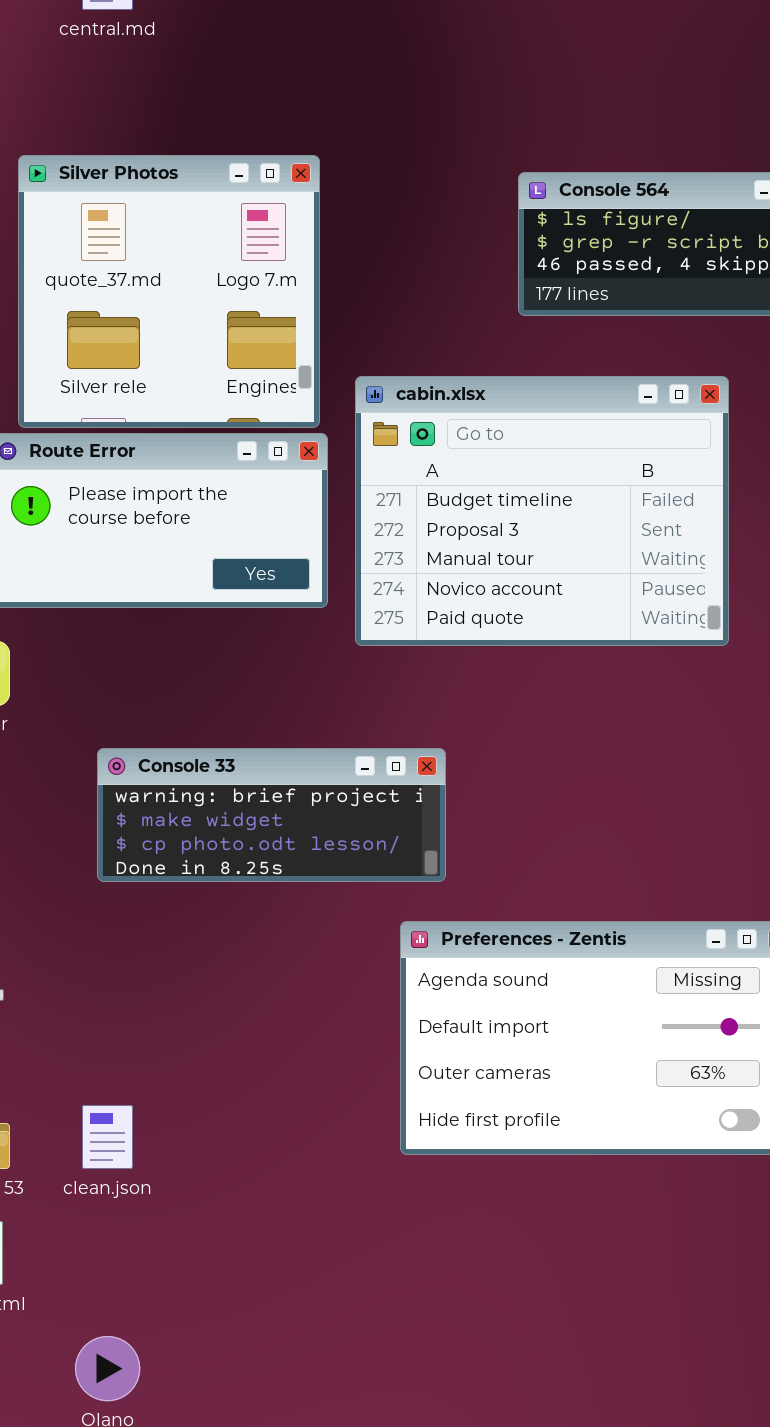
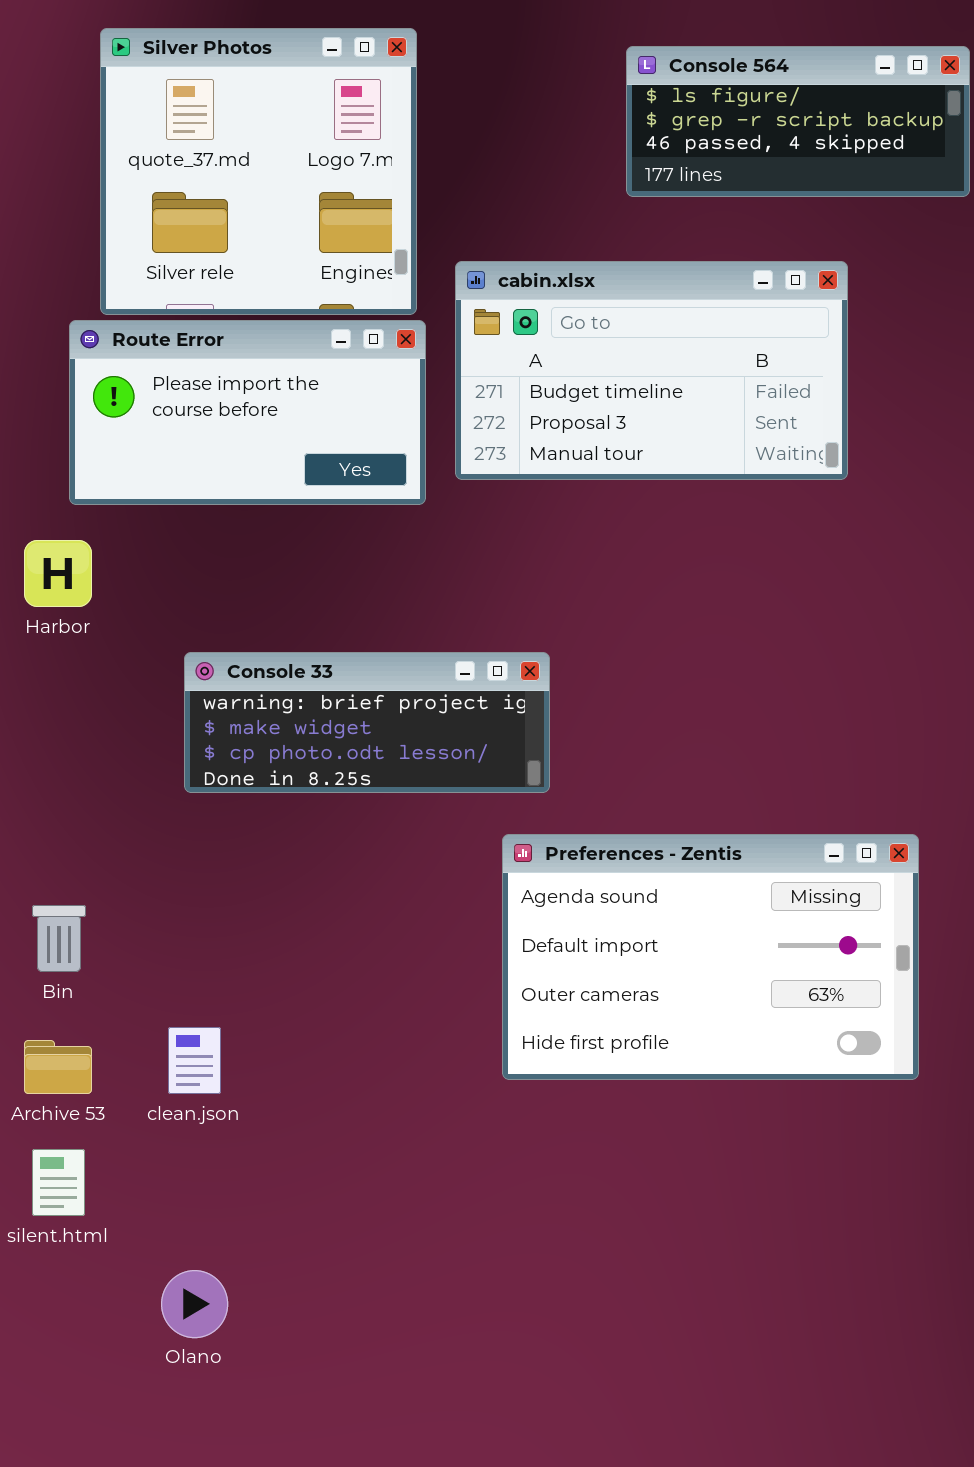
cabin.xlsx: [355,376,729,646] -> [455,261,848,480], resized

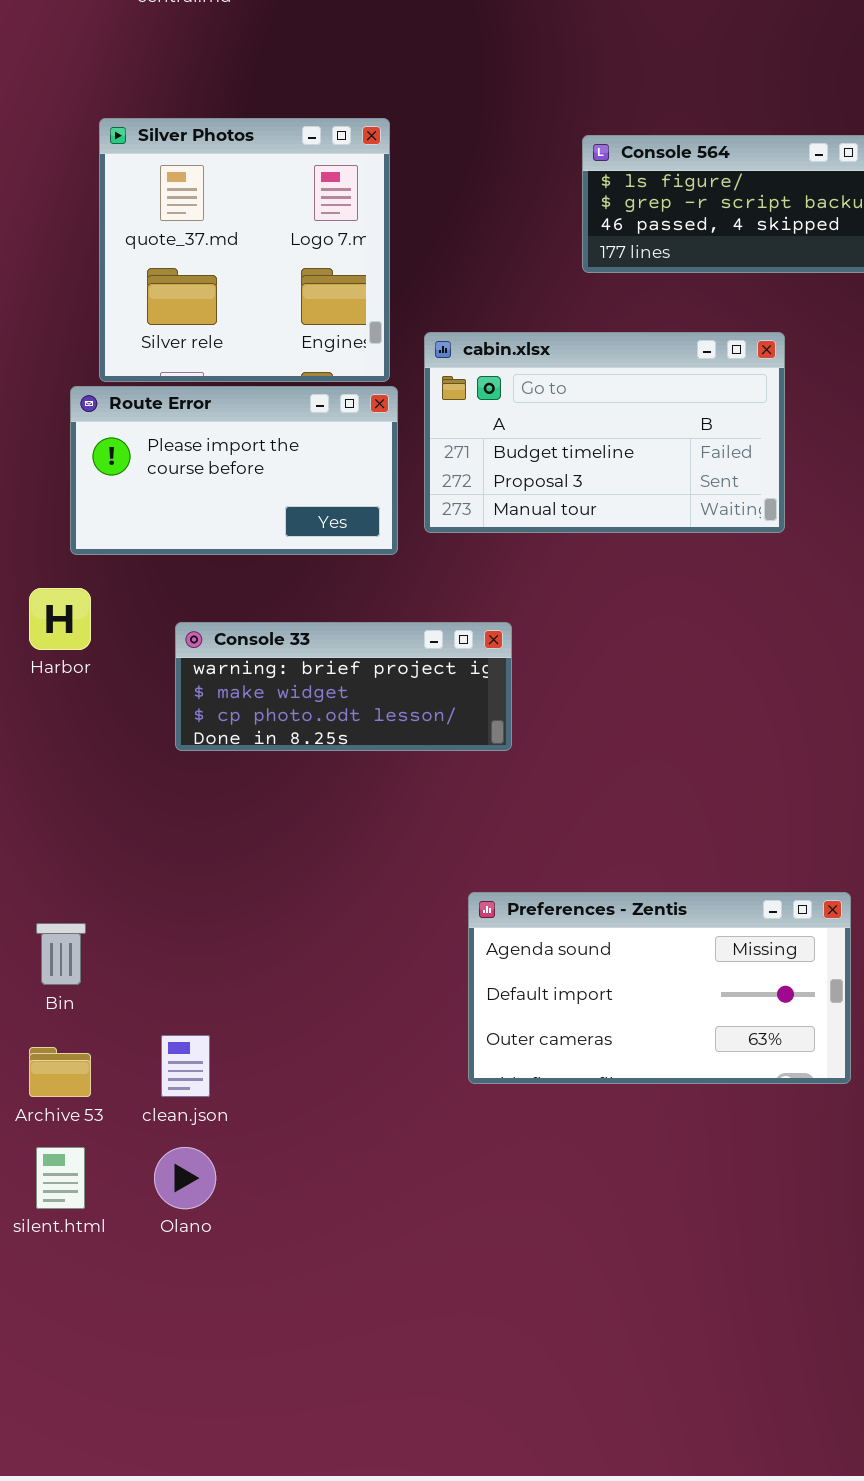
Console 33: [184,652,550,793] -> [175,622,512,751], moved
Preferences - Zentis: [502,834,919,1080] -> [468,892,851,1084], resized
Olano: [161,1270,228,1338] -> [154,1147,216,1209], moved

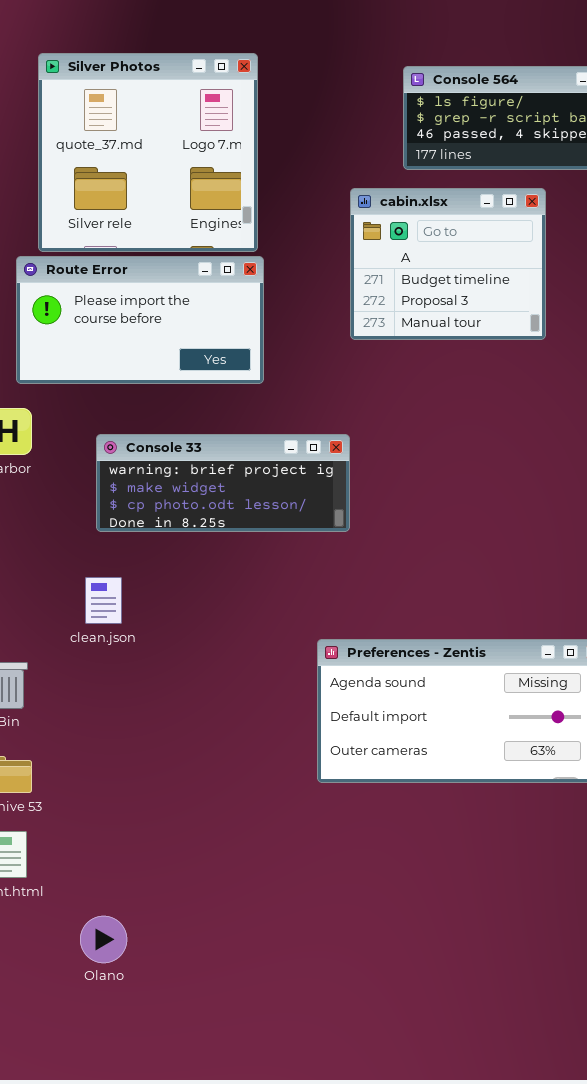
cabin.xlsx: [424,332,785,533] -> [350,188,546,340], moved, resized
clean.json: [161,1035,210,1097] -> [85,577,122,624], moved
Olano: [154,1147,216,1209] -> [80,916,127,963], moved

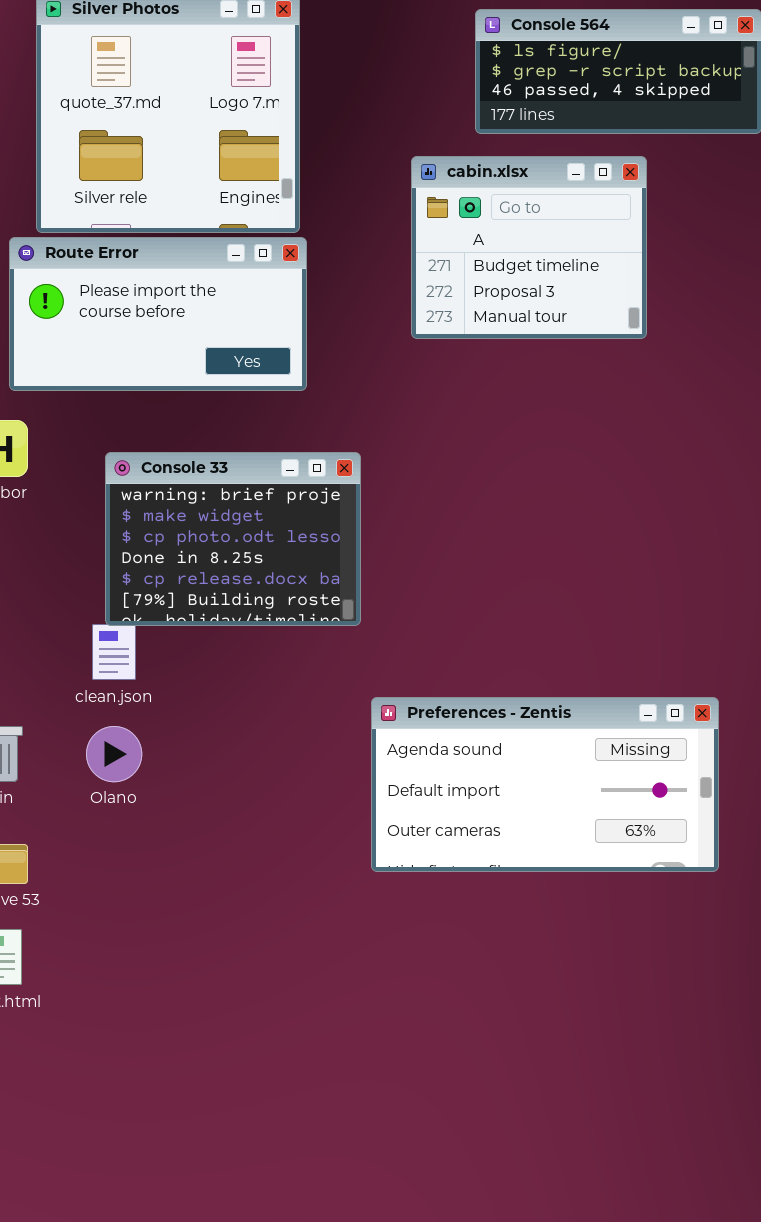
Console 33: [96,434,350,532] -> [105,452,361,626], resized
Olano: [80,916,127,963] -> [86,726,142,782], moved

